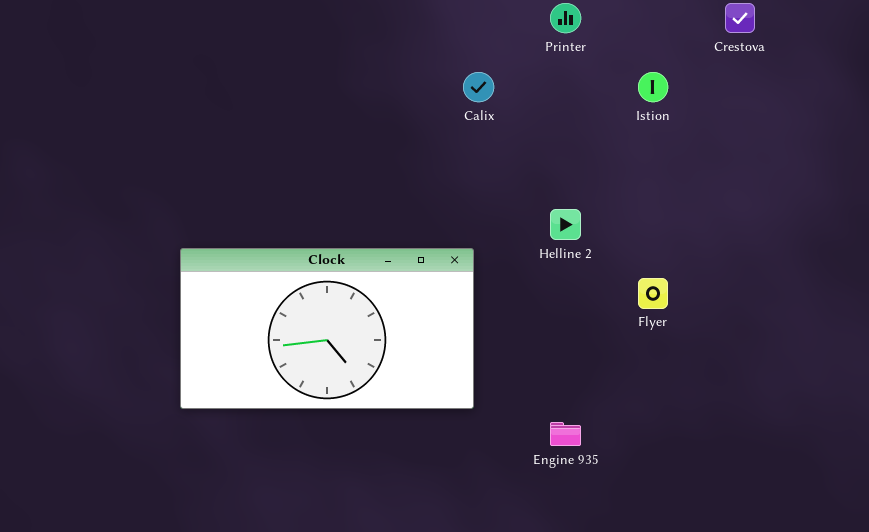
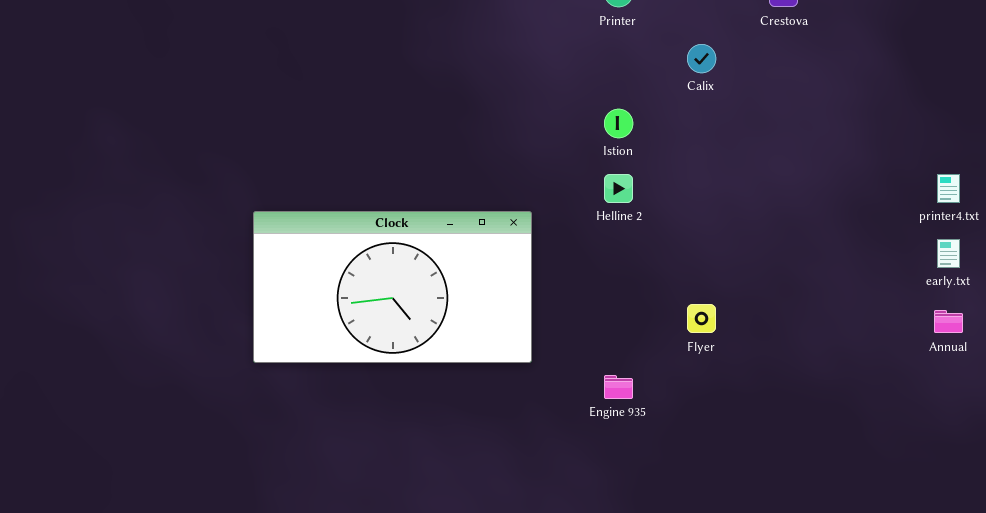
Calix: [463,72,494,102] -> [687,44,716,73], moved
Istion: [638,72,668,102] -> [604,109,633,138], moved
Flyer: [638,278,668,309] -> [687,304,716,333], moved

